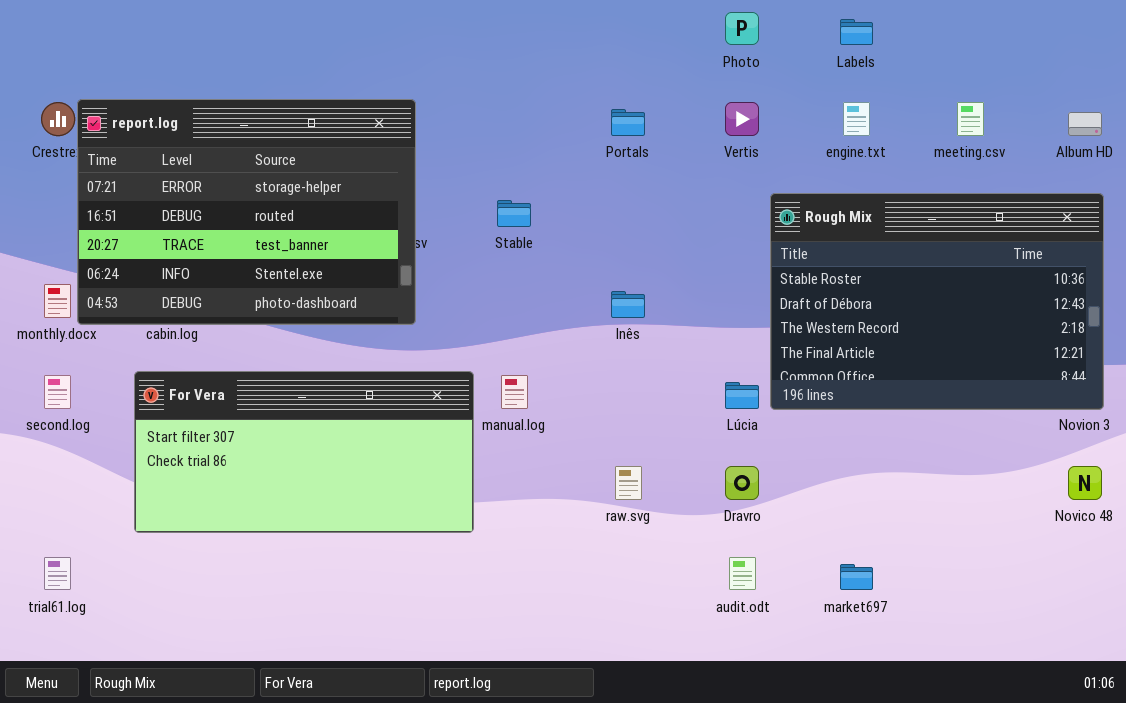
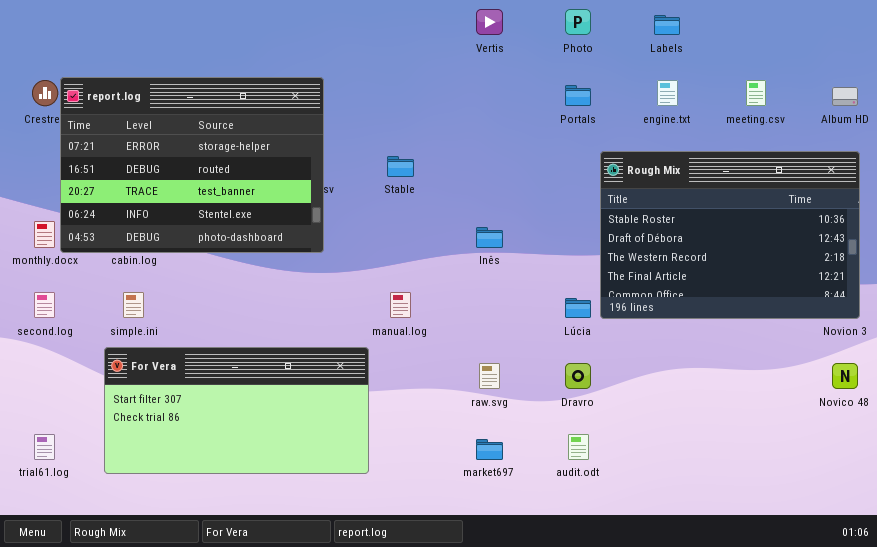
Vertis: [725,102,759,136] -> [476,9,503,35], moved
Portals: [611,109,645,136] -> [565,85,591,106], moved
For Vera: [134,371,474,533] -> [104,347,369,474], moved
market697: [840,564,873,590] -> [476,439,503,460], moved

